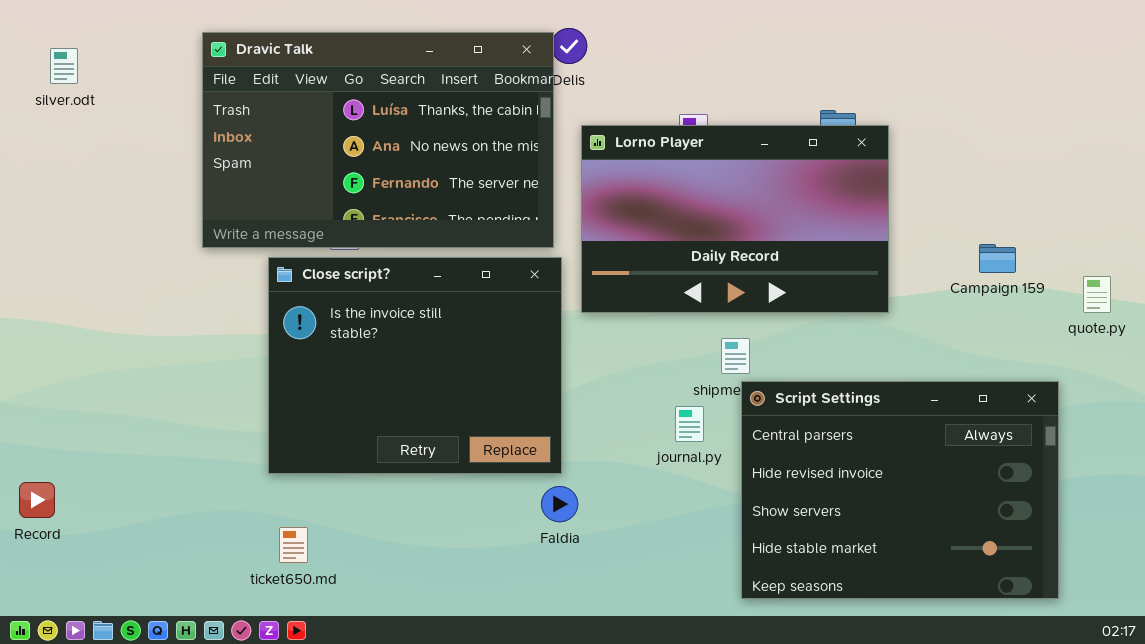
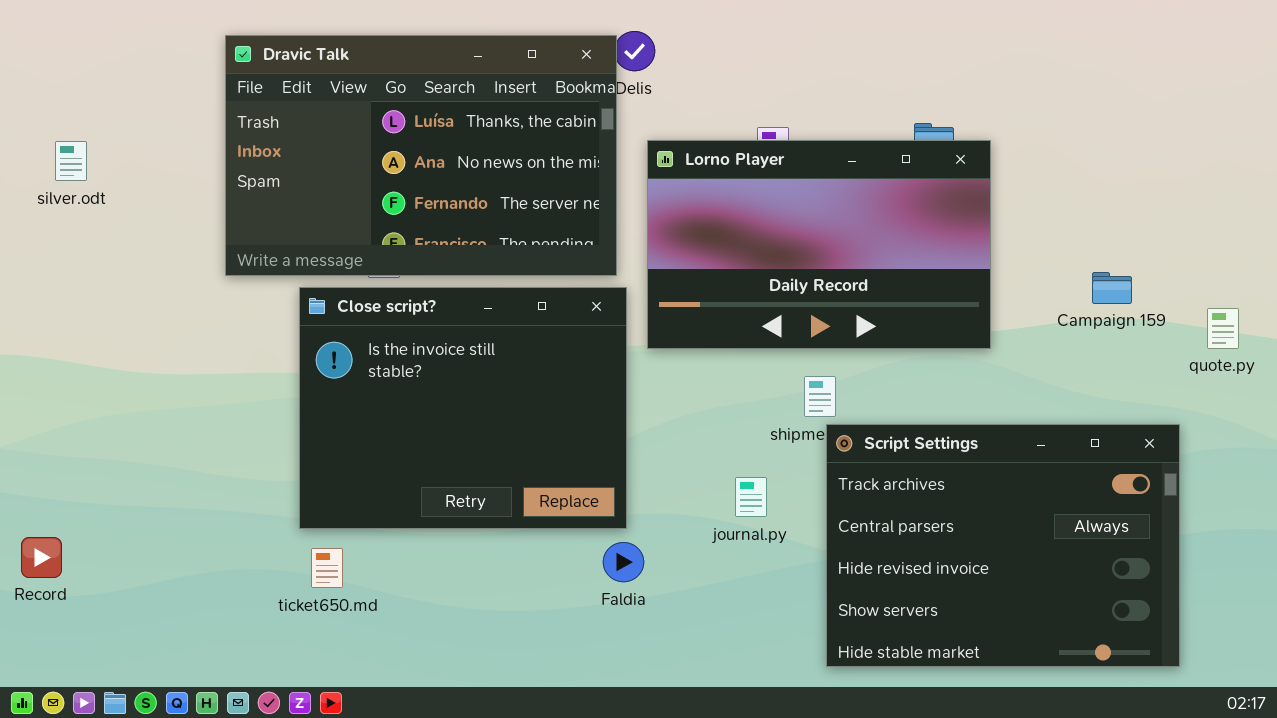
silver.odt: [50,48,78,84] -> [55,141,87,181], moved
Script Settings: [741,381,1059,599] -> [826,424,1180,667], scrolled up 1 row
journal.py: [675,406,704,442] -> [735,477,767,517], moved
ticket650.md: [279,527,308,563] -> [311,548,343,588], moved

